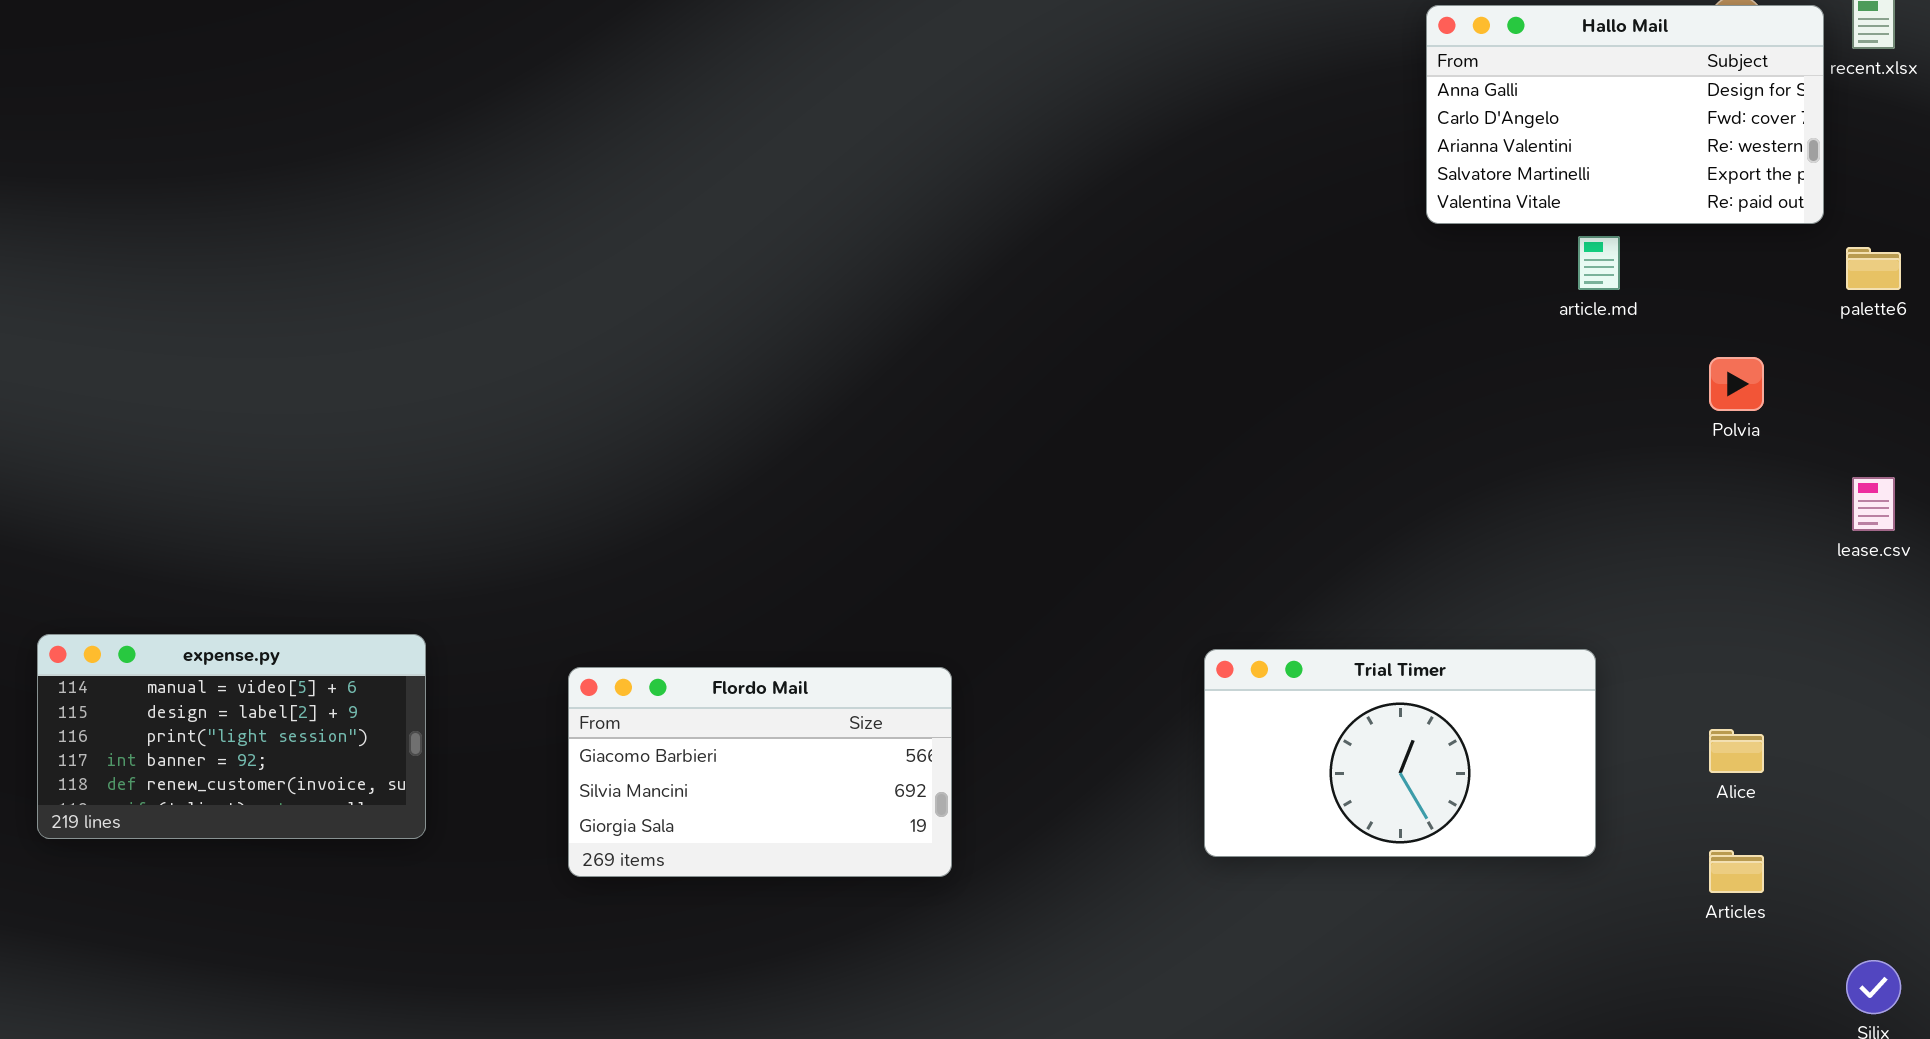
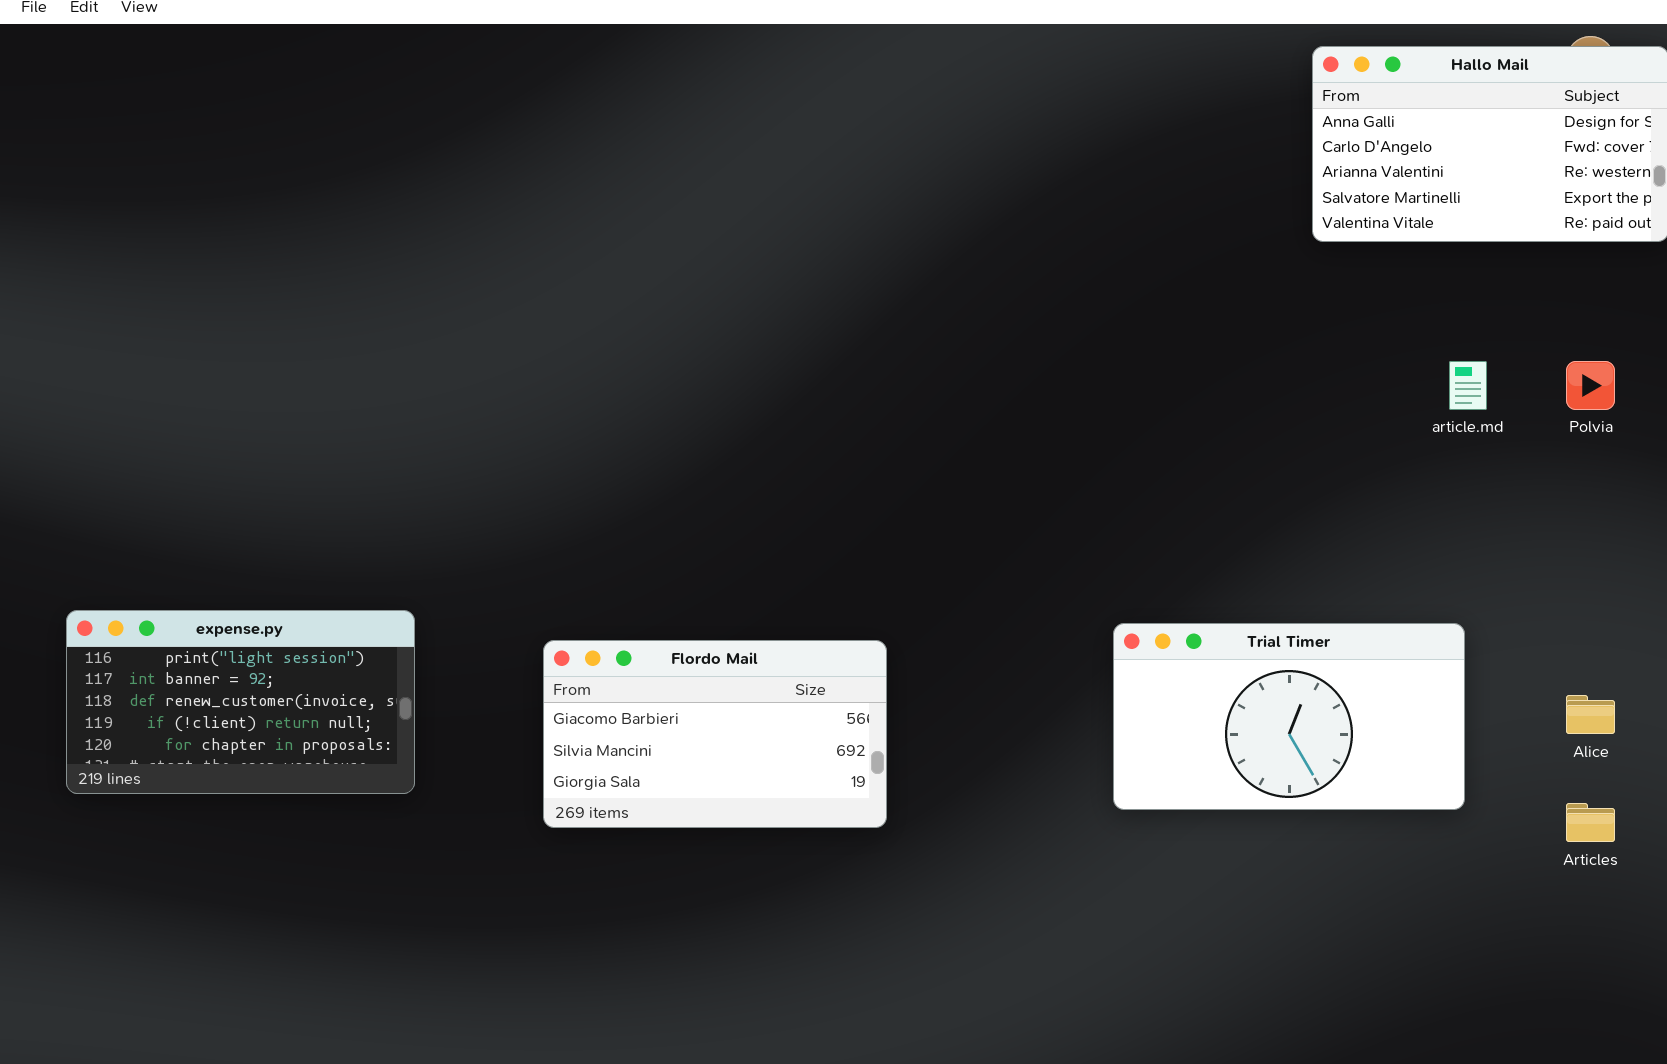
article.md: [1578,236,1620,290] -> [1449,361,1487,410], moved
expense.py: [37,634,426,839] -> [66,610,415,794], scrolled down 2 rows

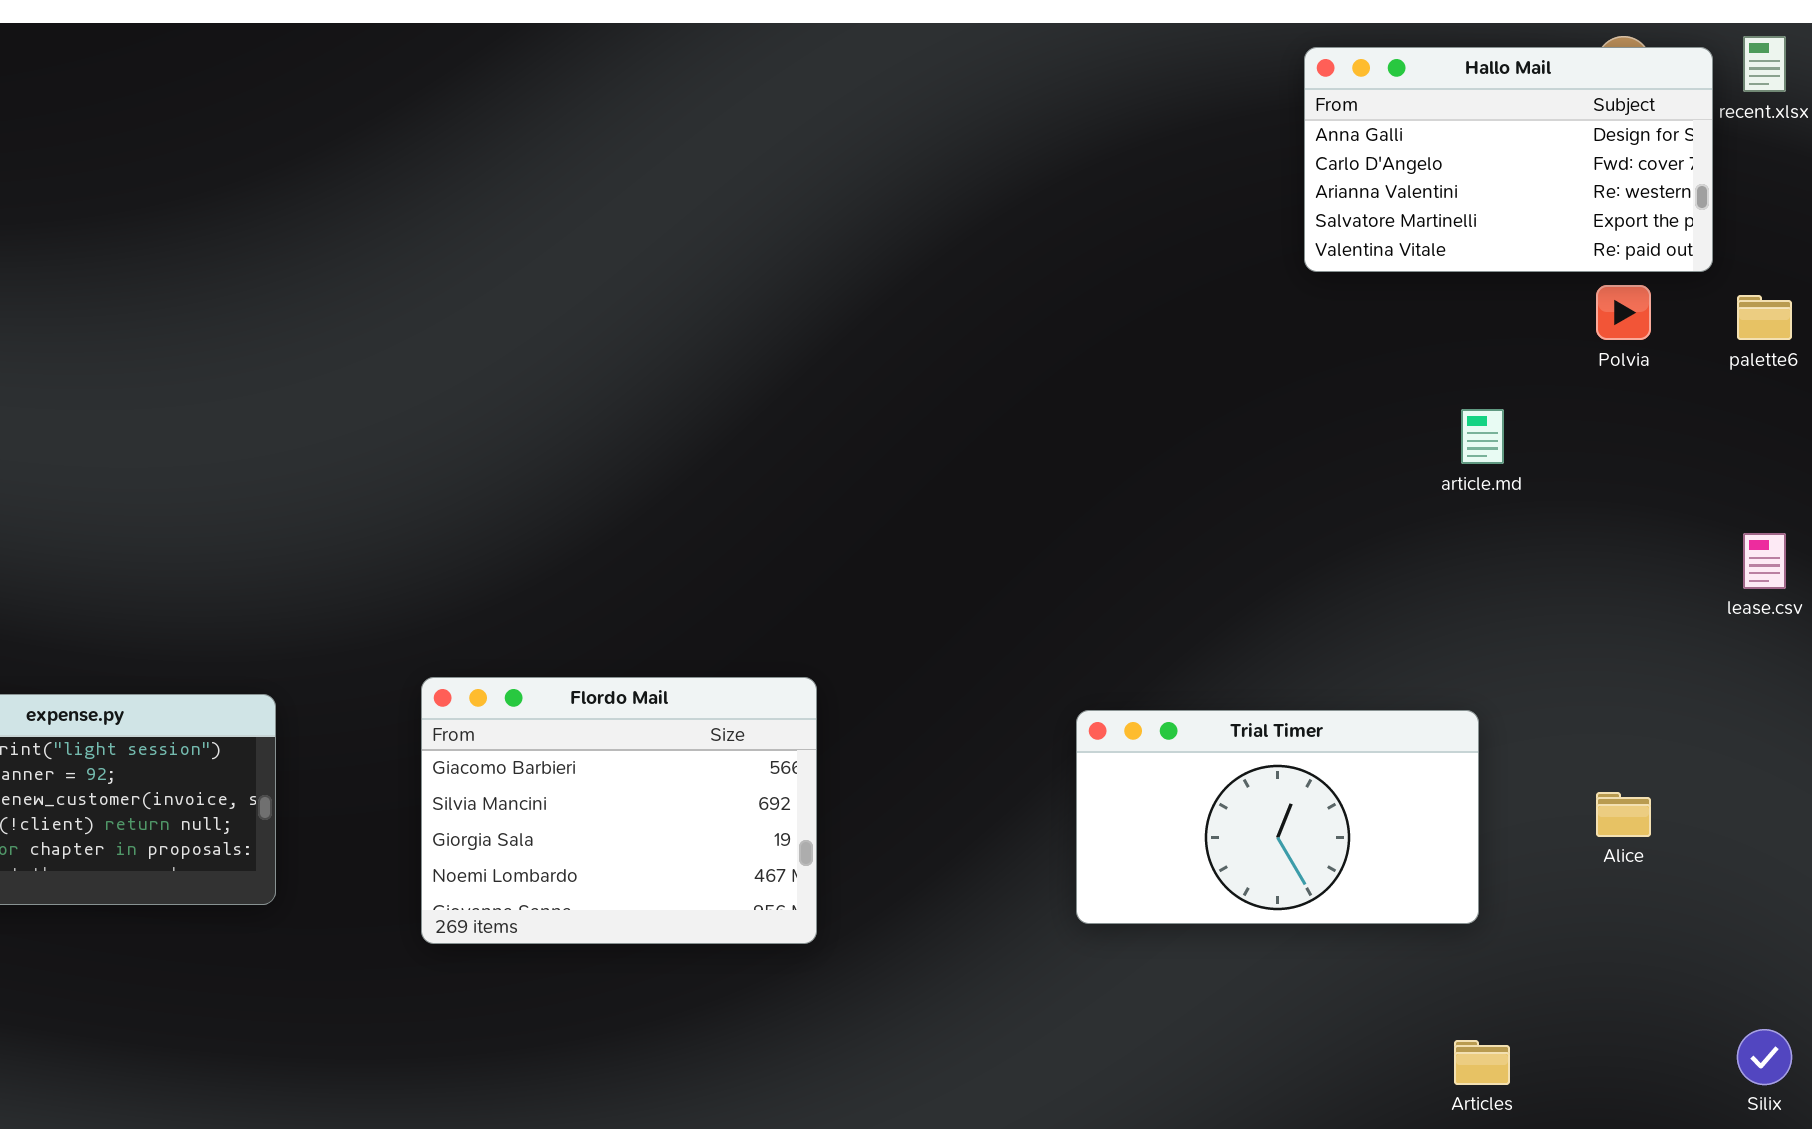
Polvia: [1566,361,1615,410] -> [1596,285,1651,340], moved
Flordo Mail: [543,640,887,828] -> [421,677,817,944], resized
Articles: [1566,803,1615,842] -> [1454,1040,1510,1085], moved

